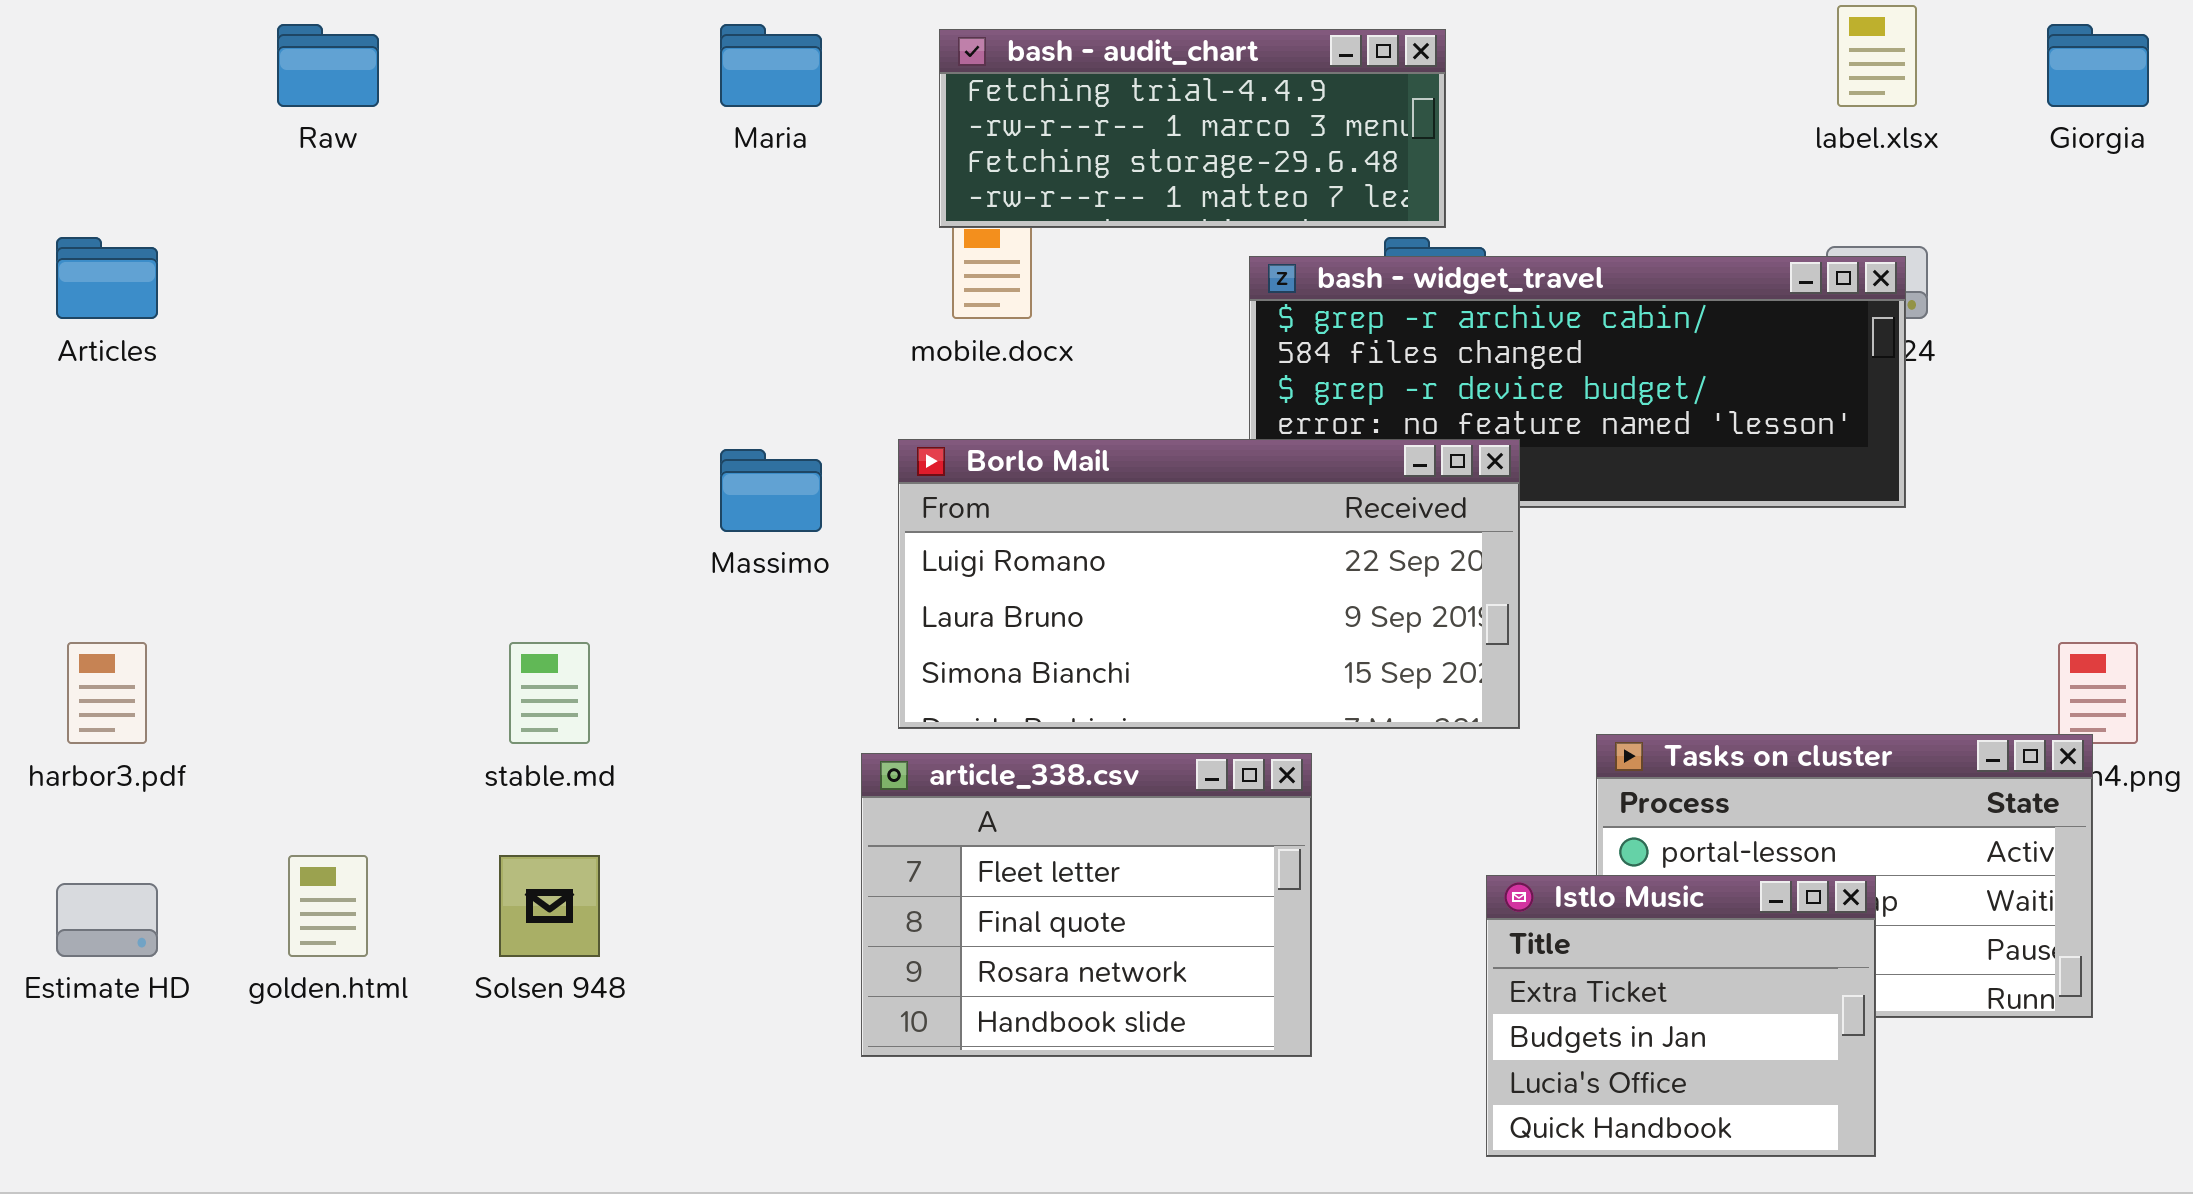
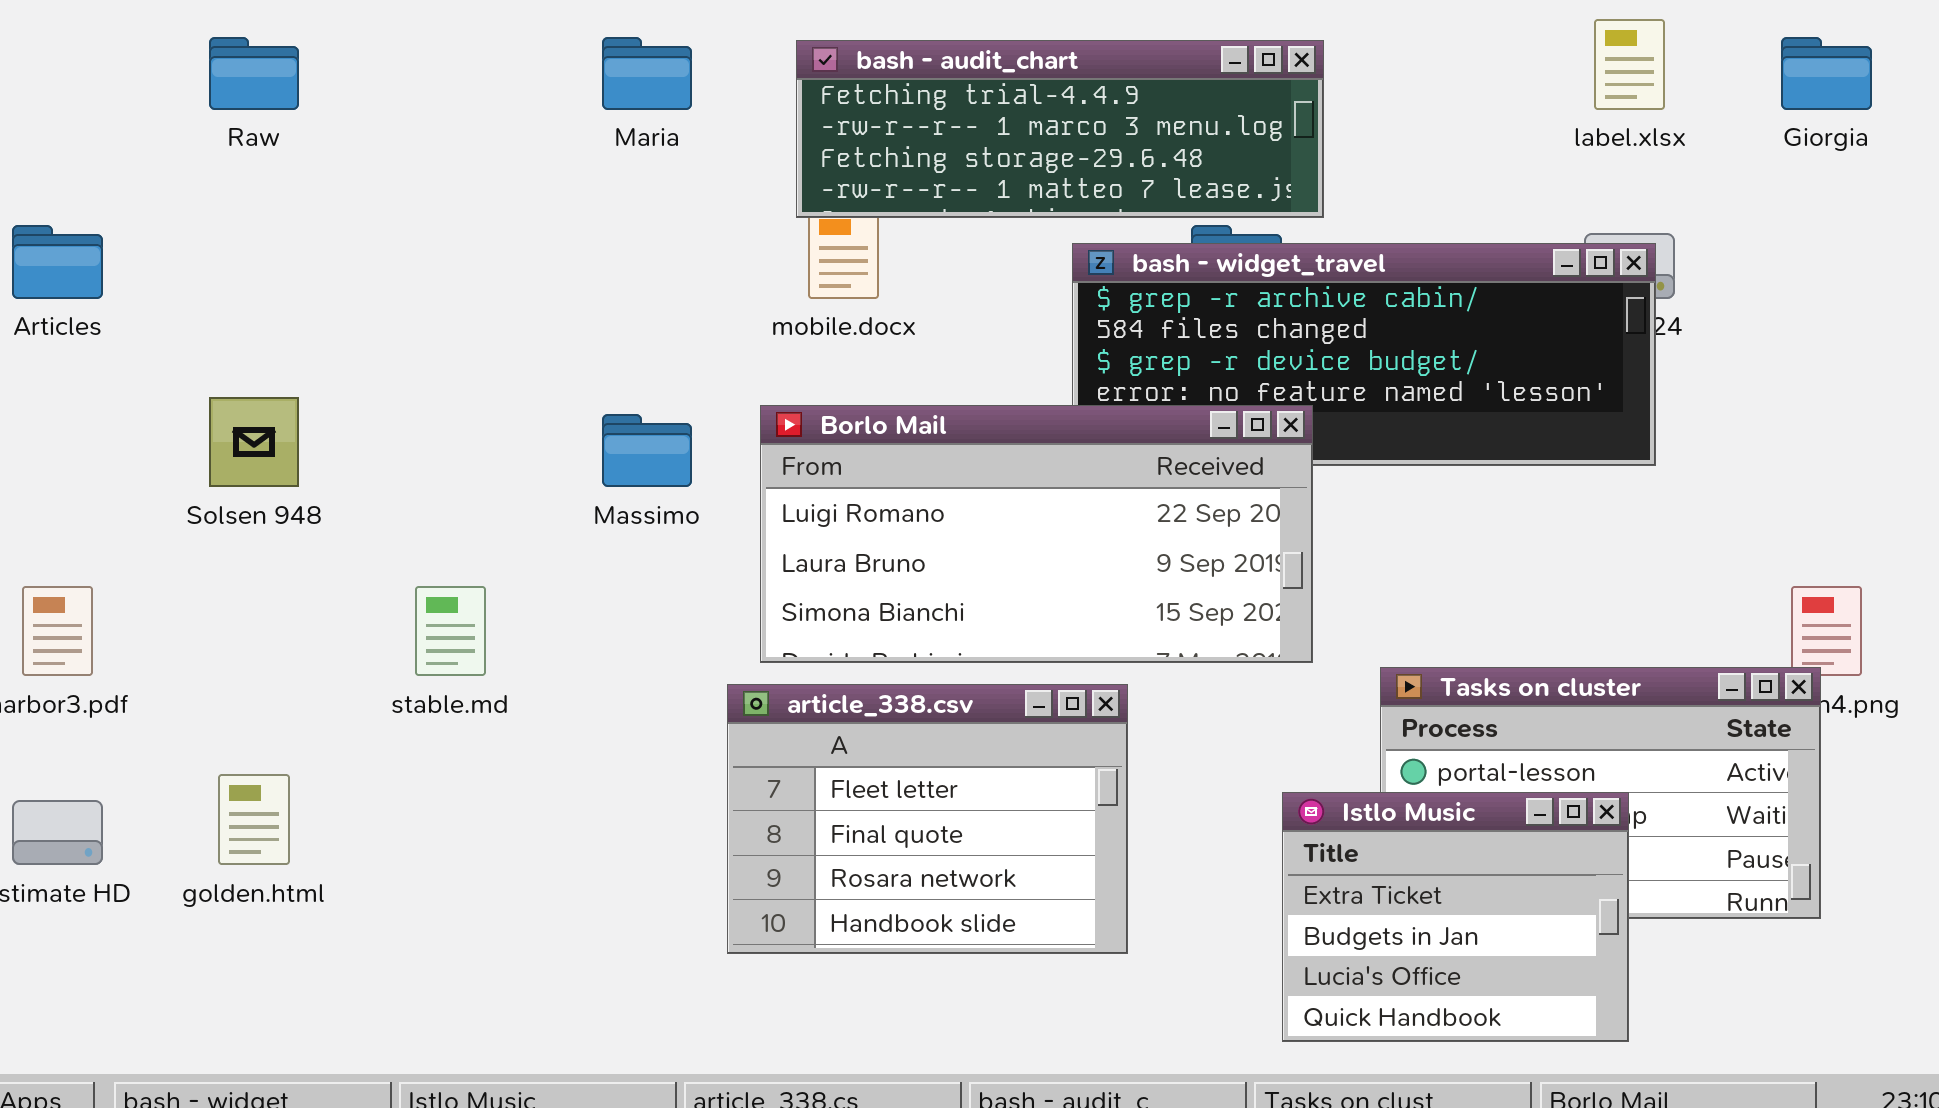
bash - audit_chart: [939,29,1446,228] -> [796,40,1324,218], resized
Solsen 948: [499,855,600,957] -> [209,397,299,487], moved

